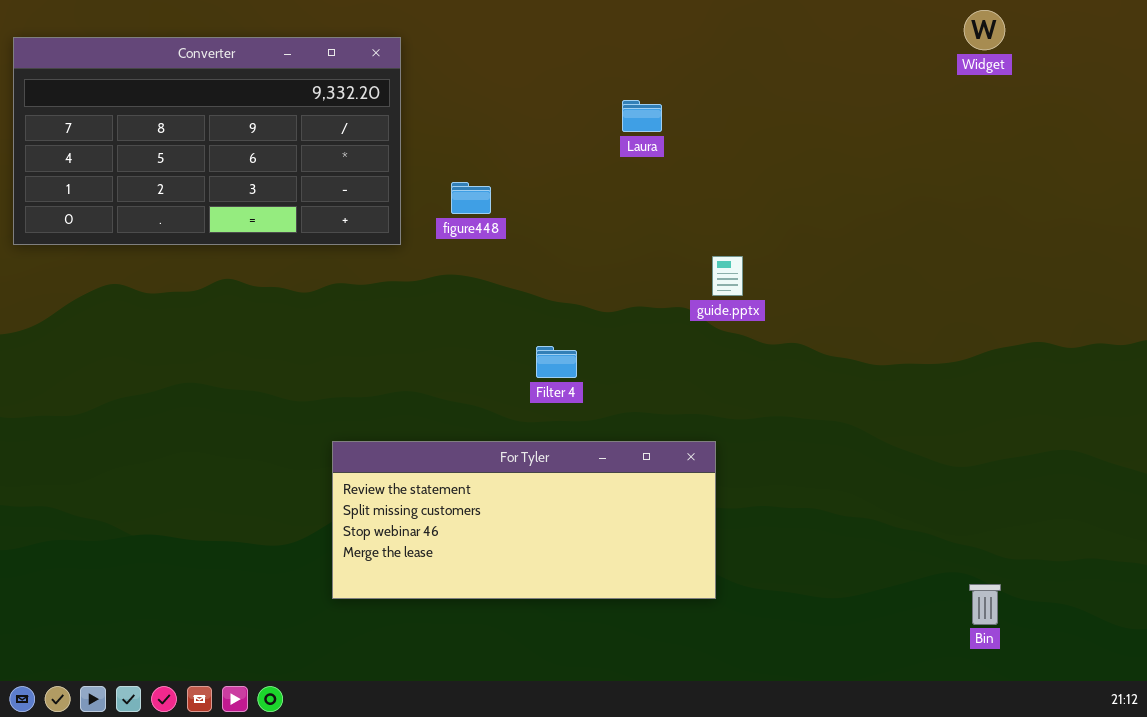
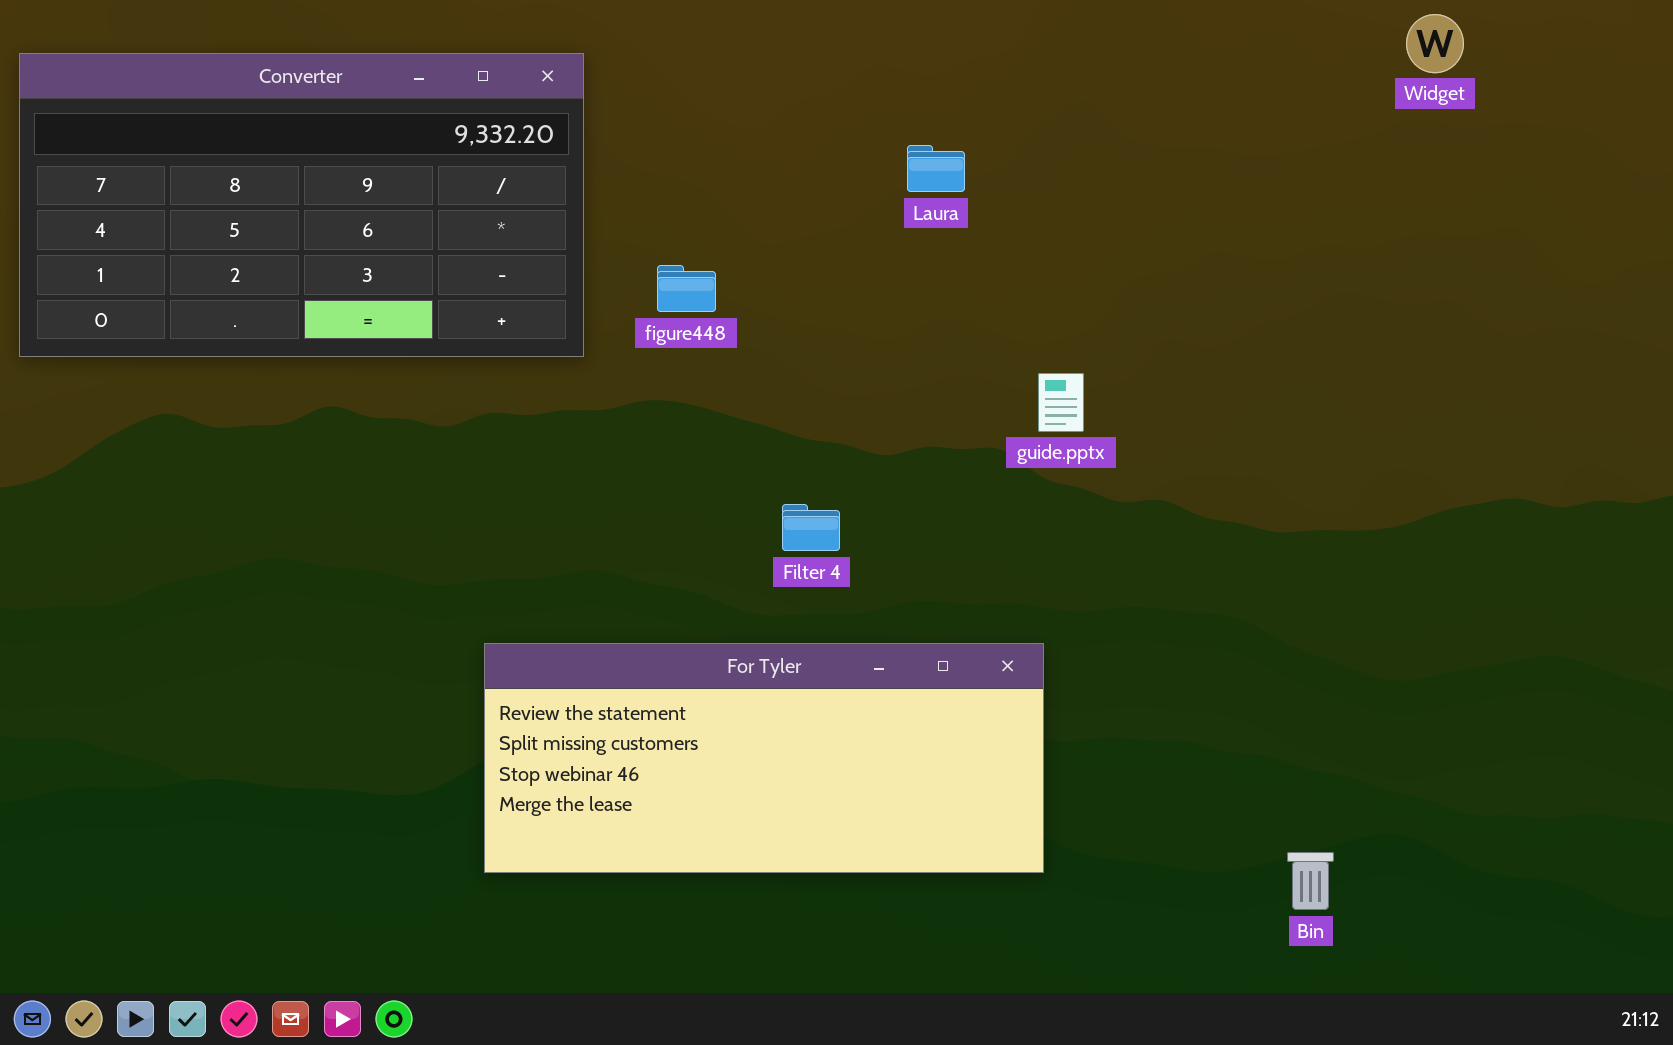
Bin: [969,584,1001,625] -> [1287,852,1334,910], moved

